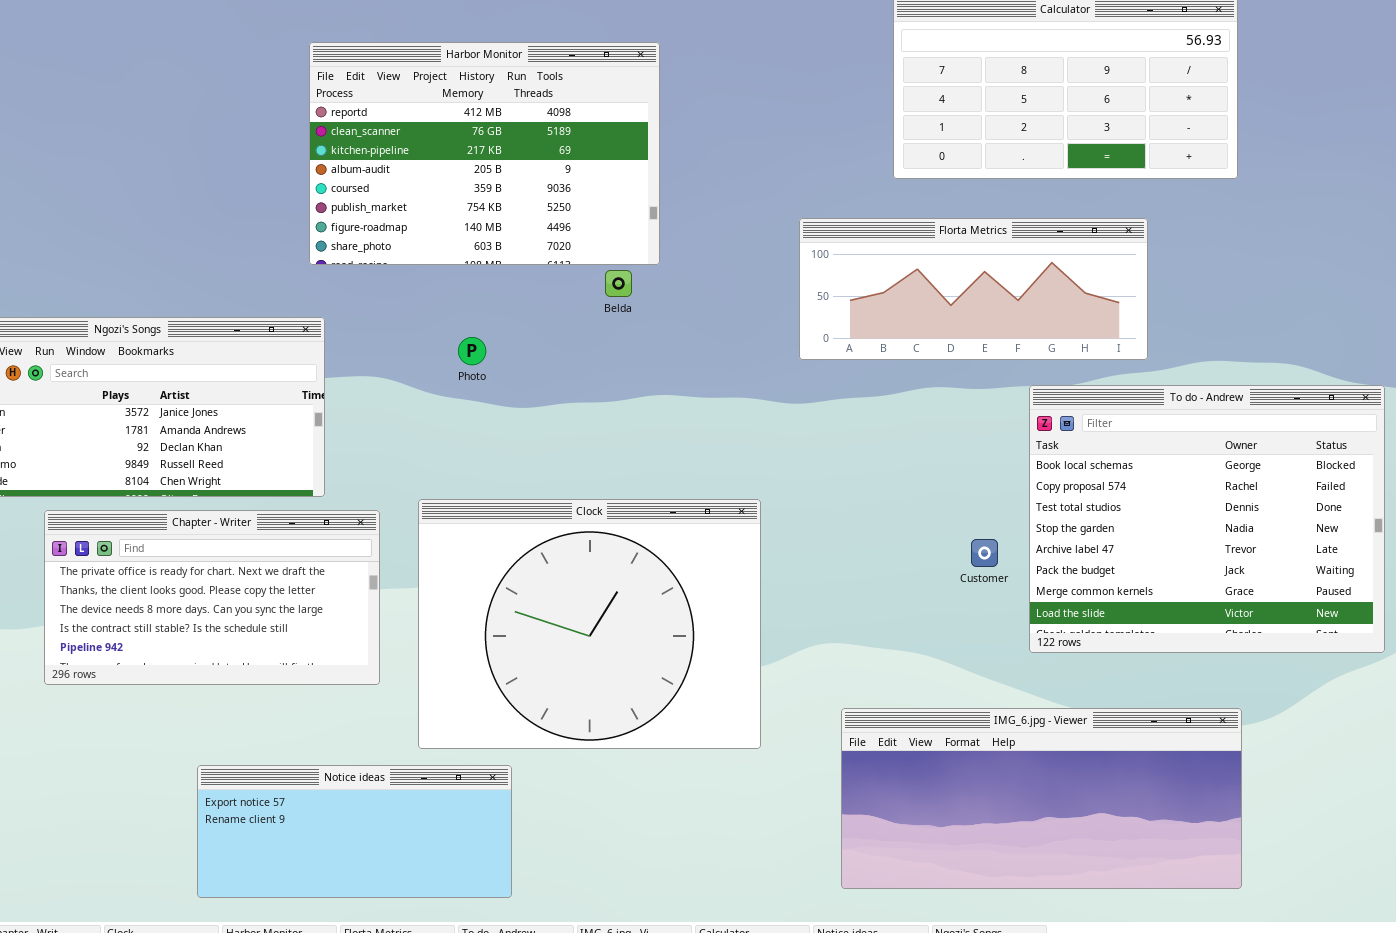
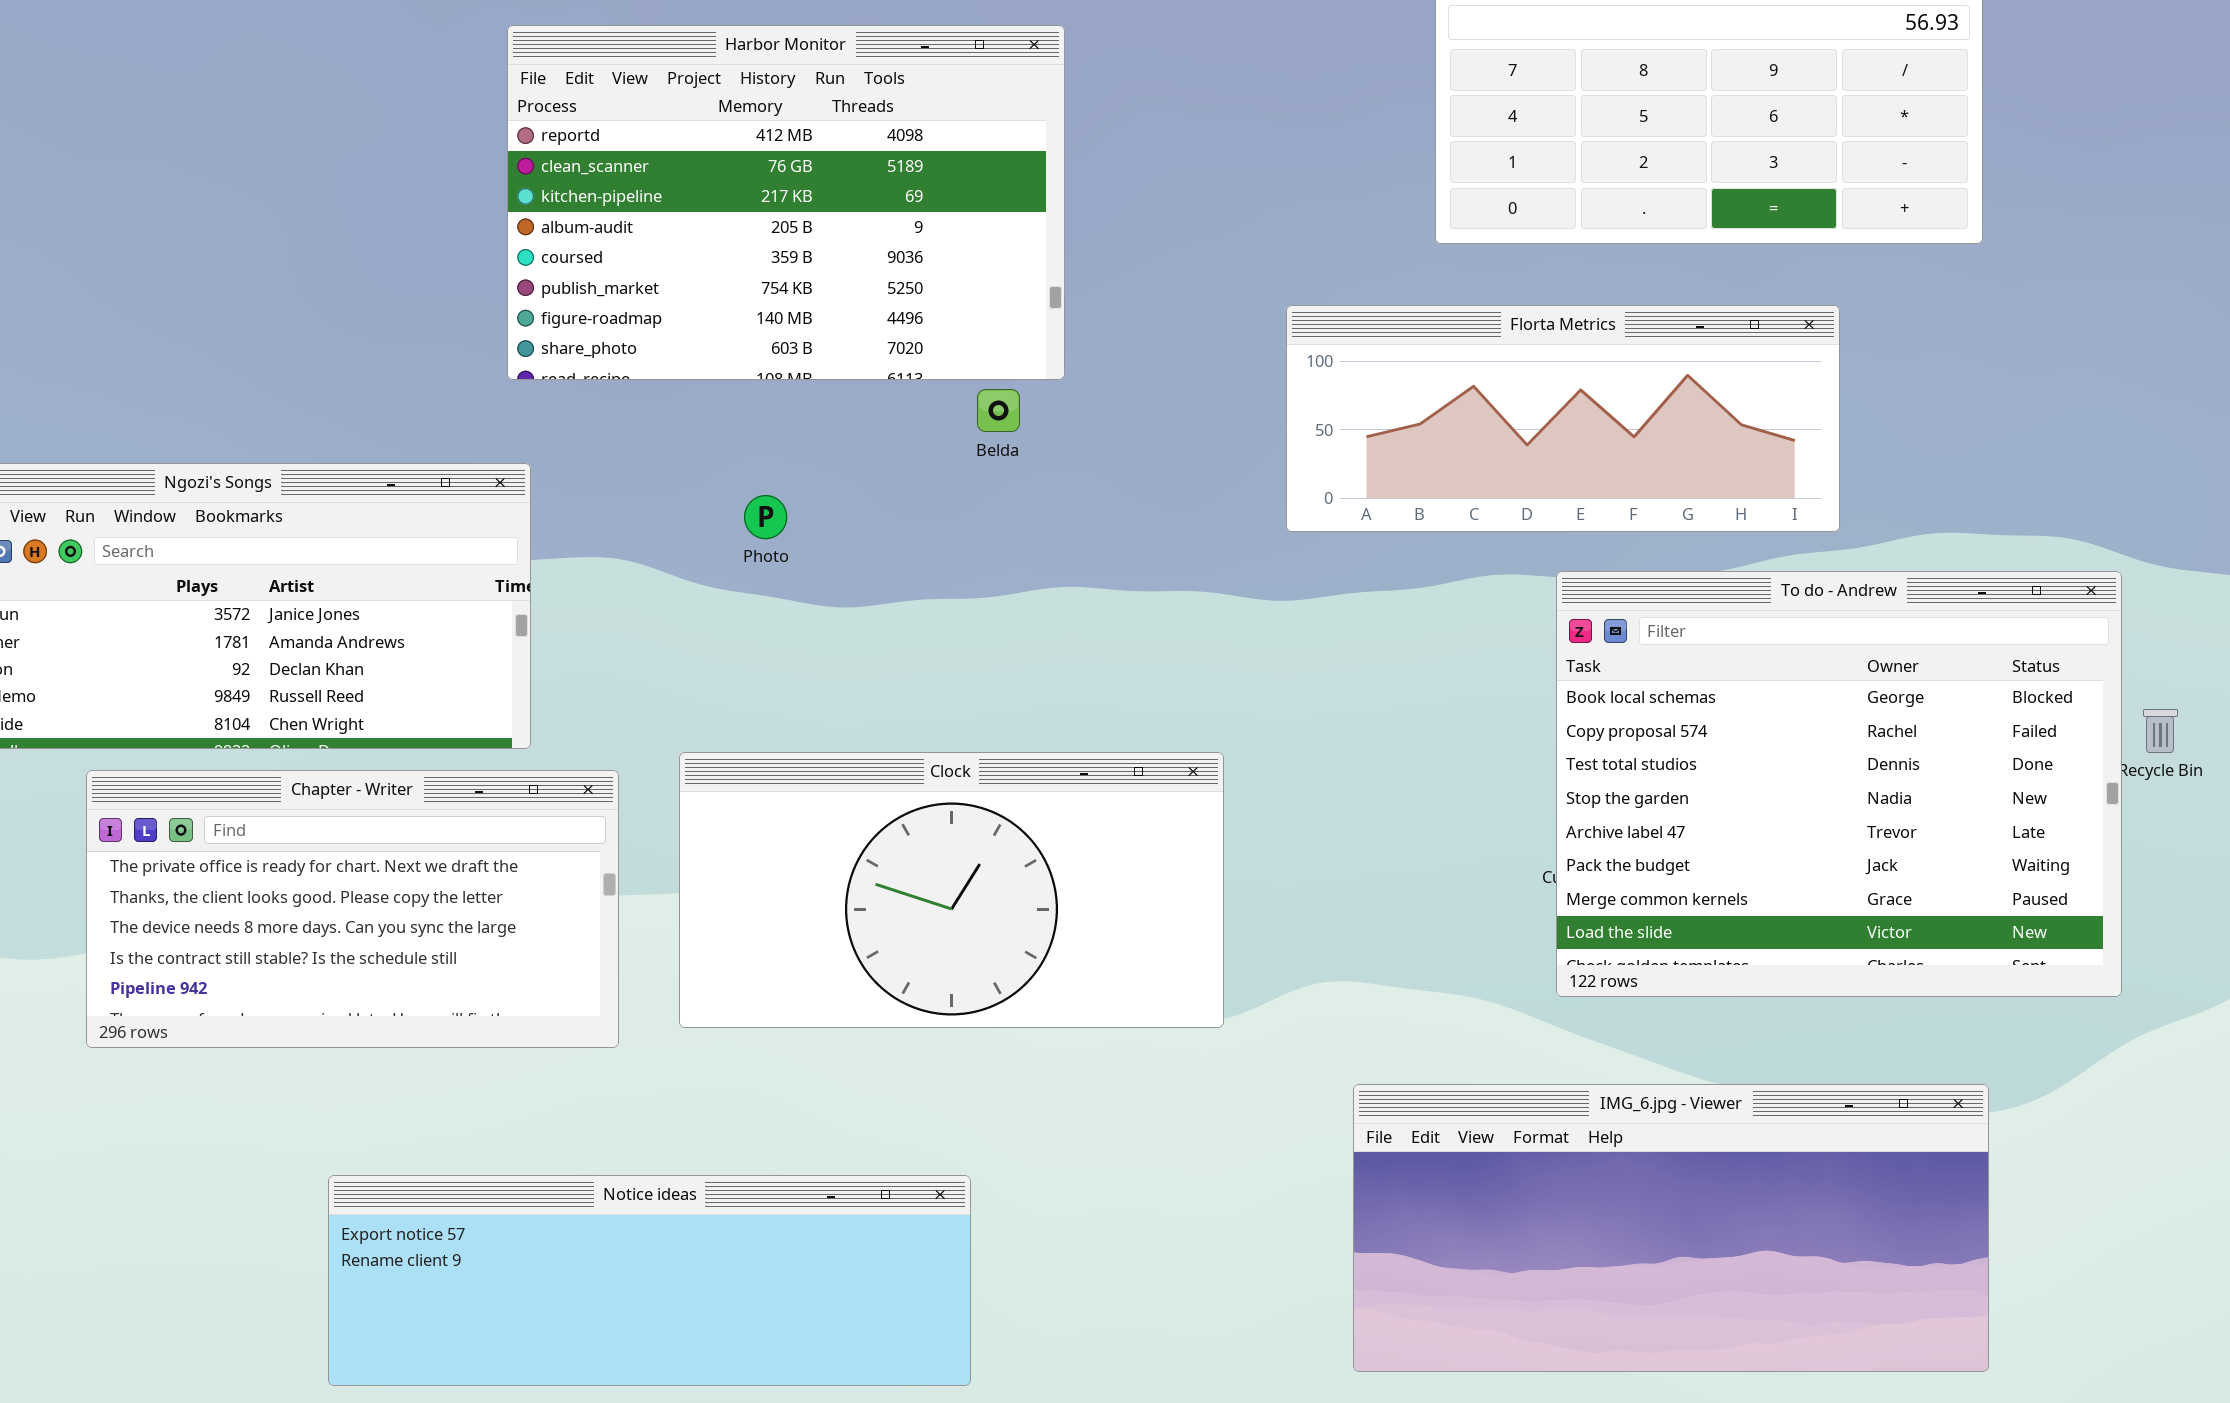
To do - Andrew: [1029,385,1385,653] -> [1556,571,2122,997], moved
Clock: [418,499,761,749] -> [679,752,1224,1028], resized
Notice ideas: [197,765,512,898] -> [328,1175,971,1386], resized

